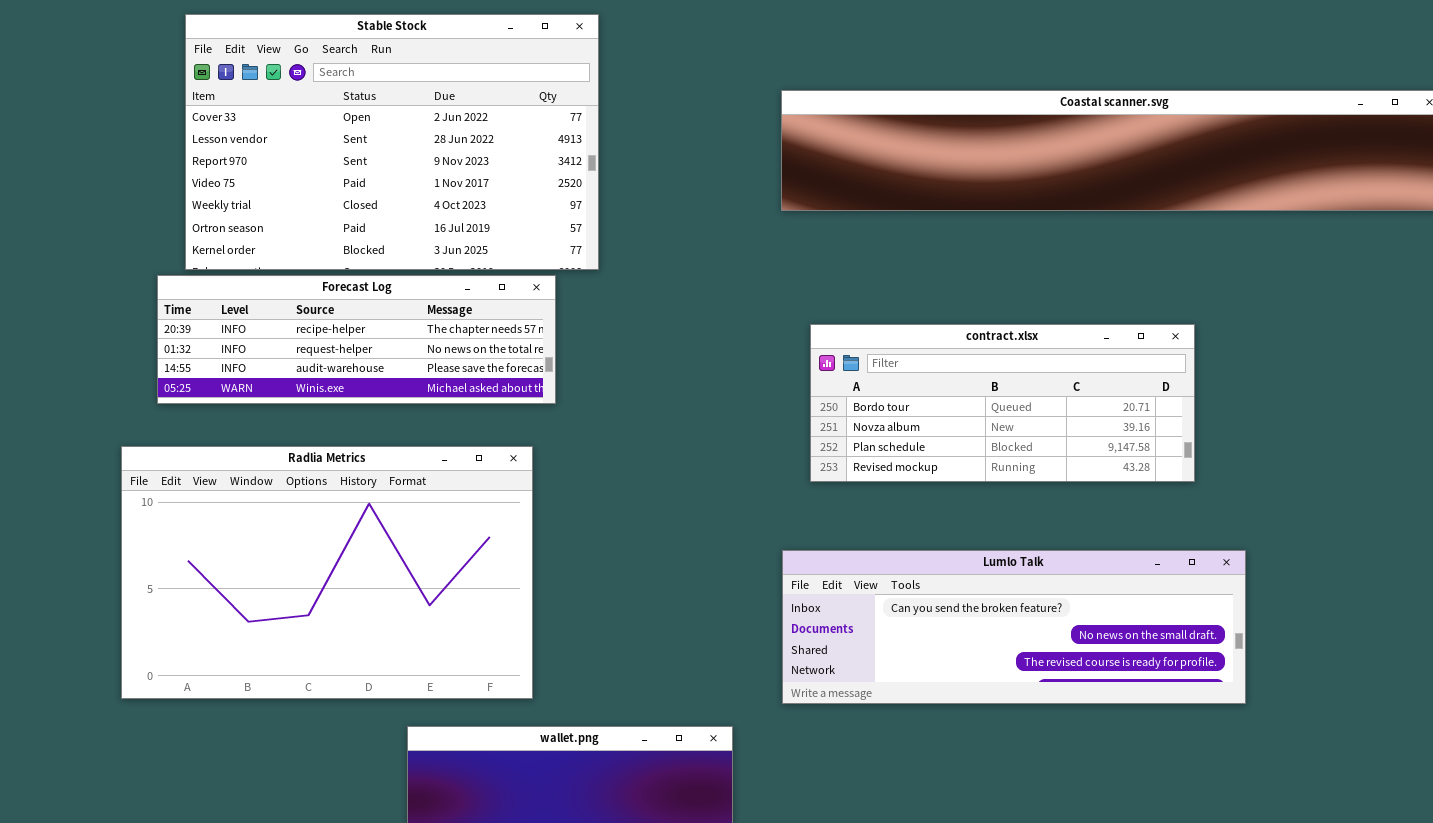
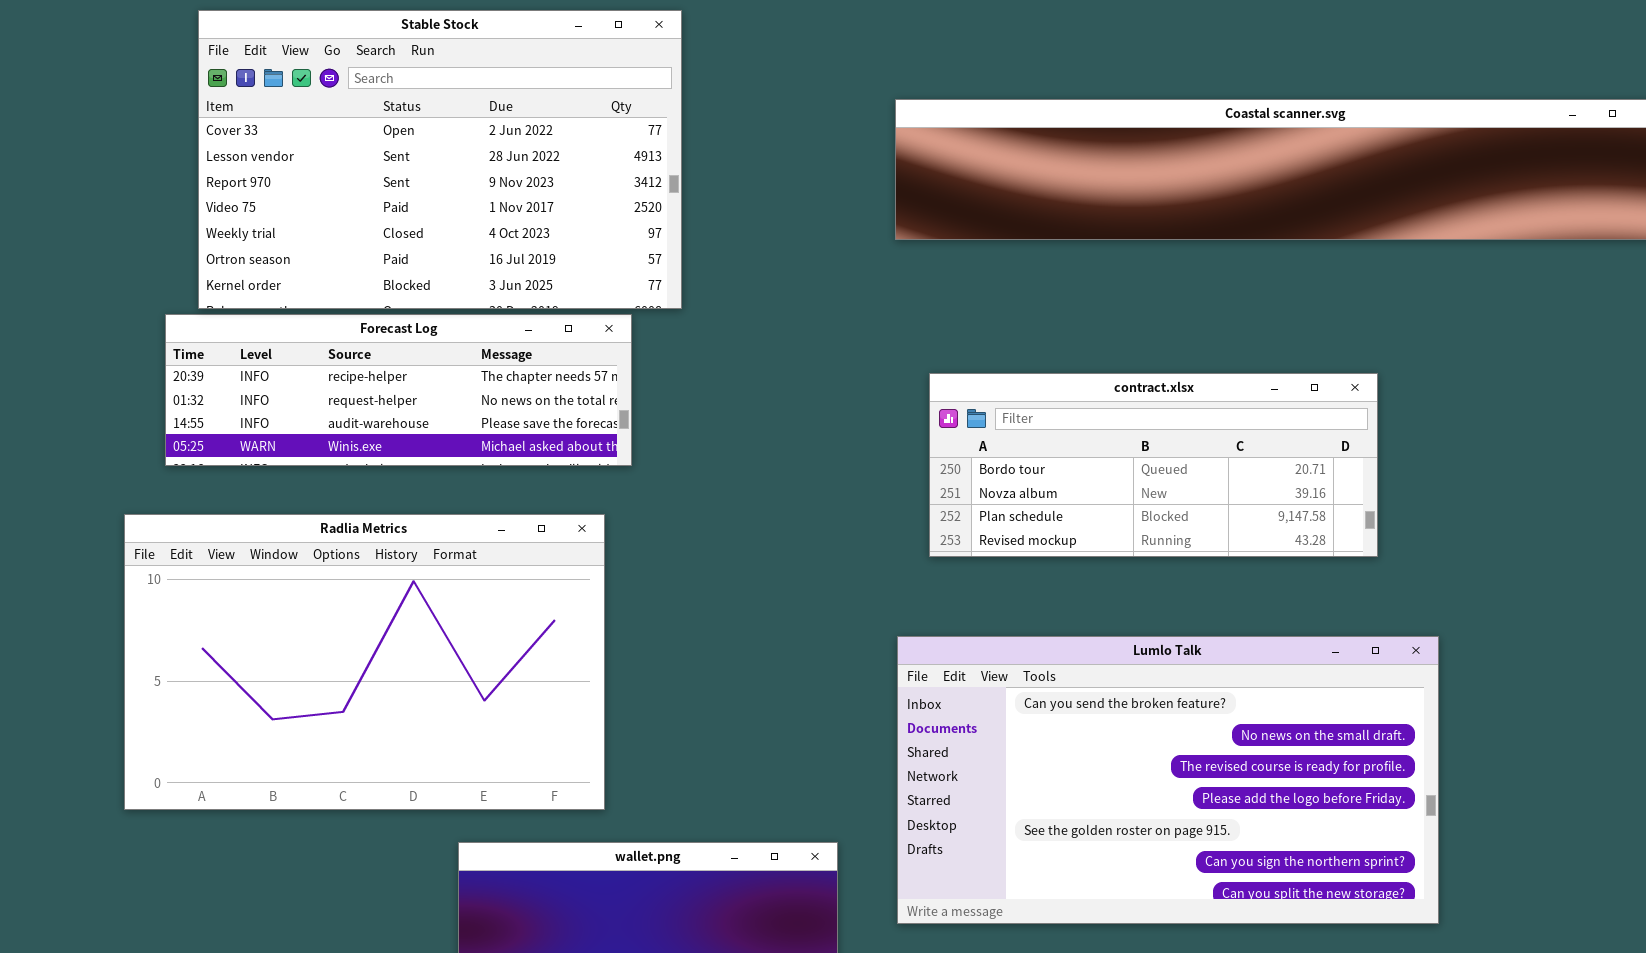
Lumlo Talk: [782,550,1246,704] -> [897,636,1439,924], resized

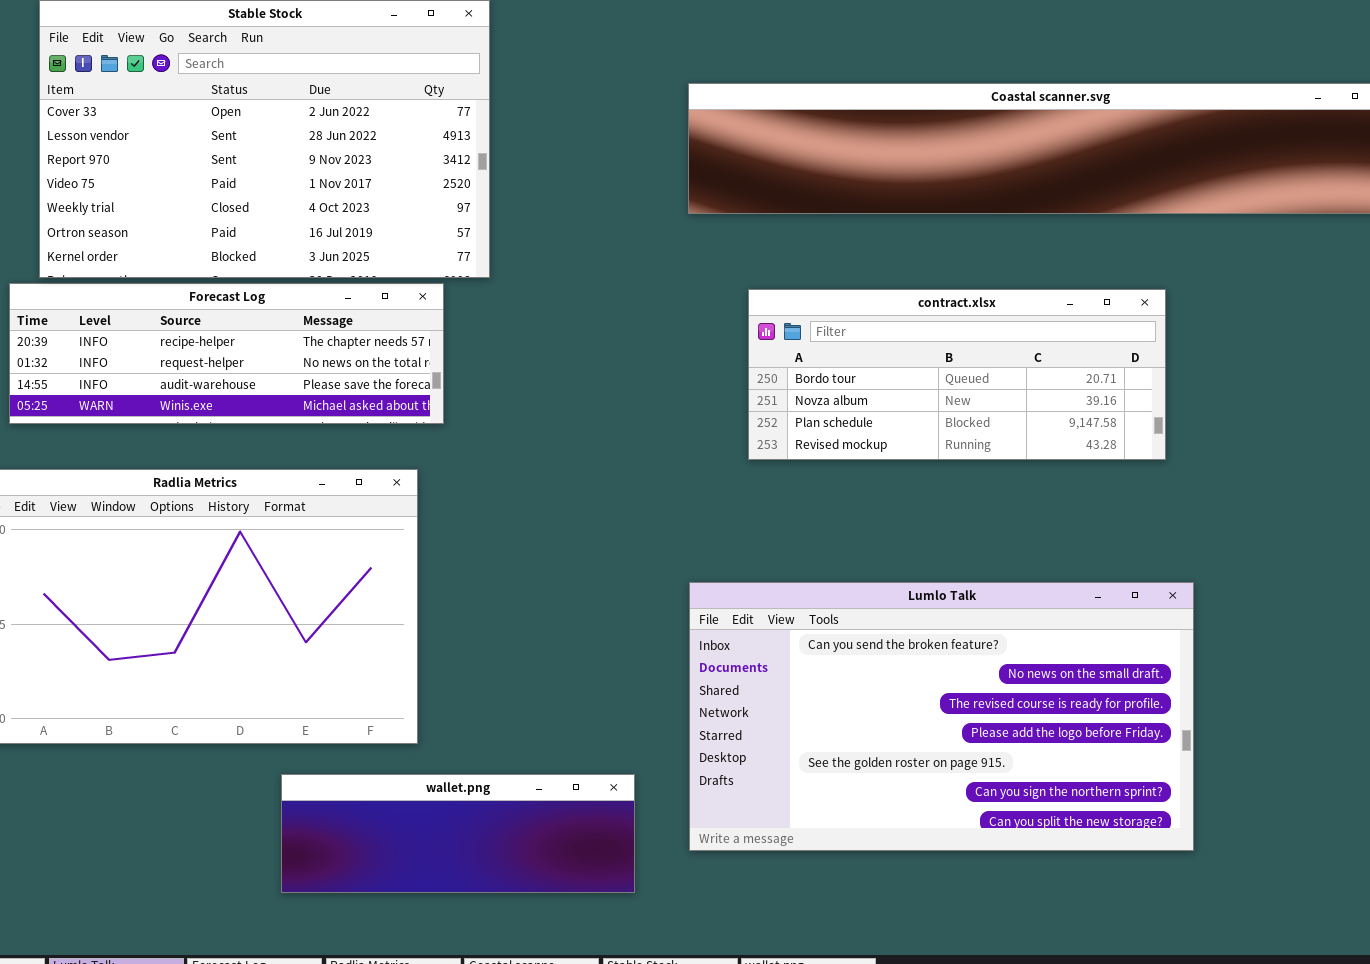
contract.xlsx: [929,373,1378,557] -> [748,289,1166,460], moved

